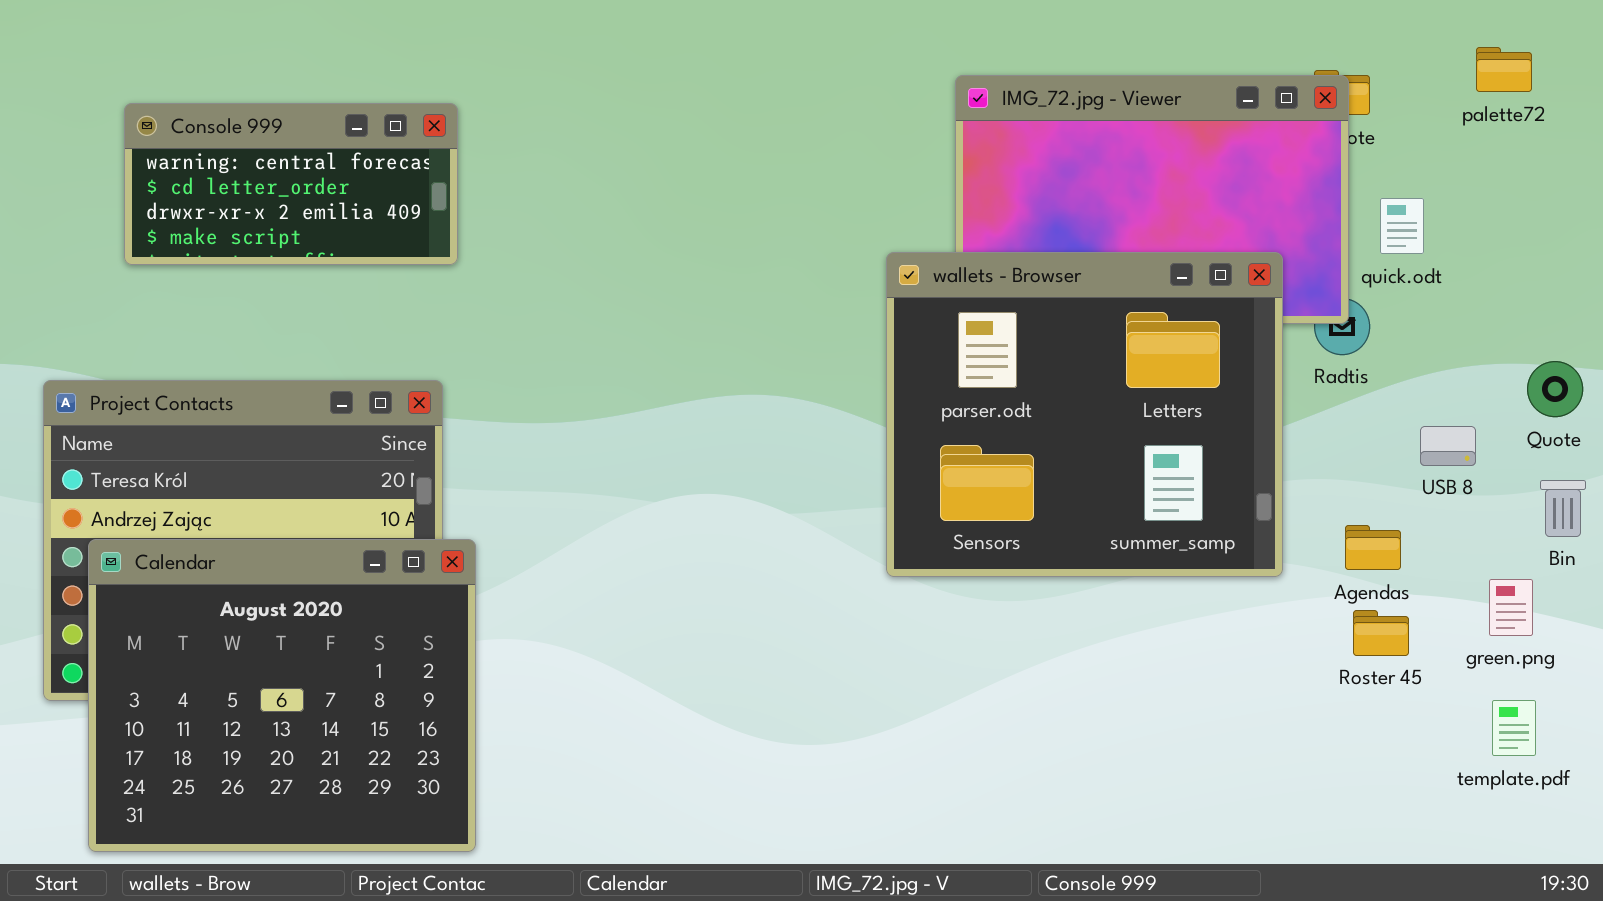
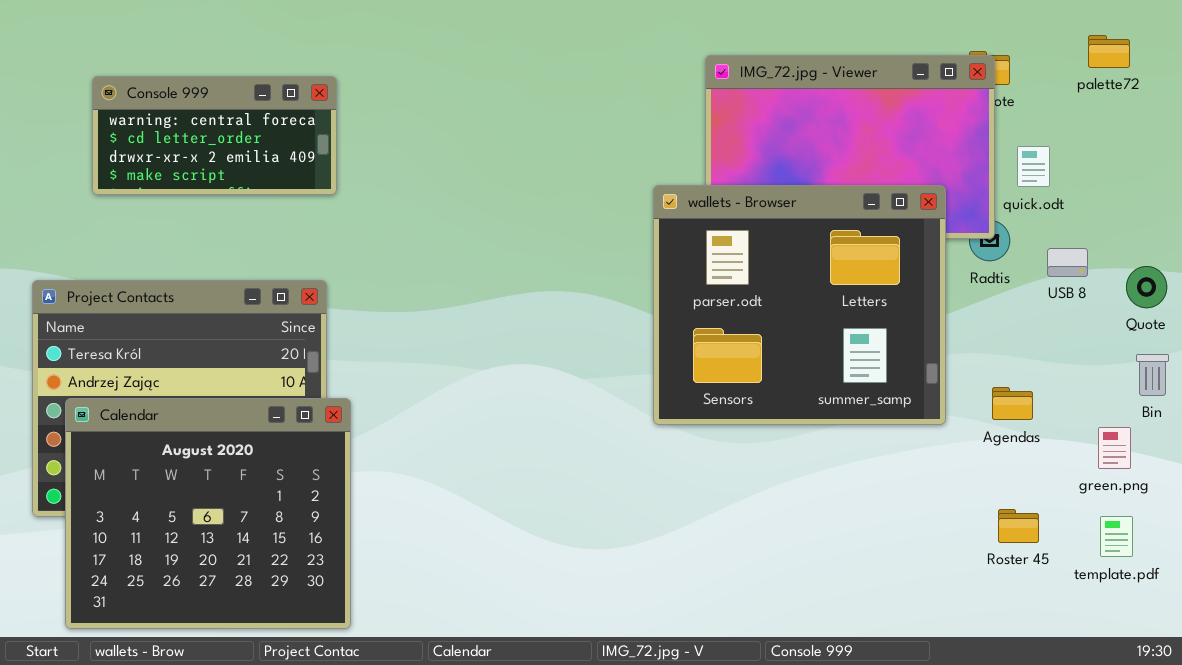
USB 8: [1420,426,1476,466] -> [1047,248,1088,277], moved
Roster 45: [1353,610,1409,656] -> [998,509,1039,543], moved

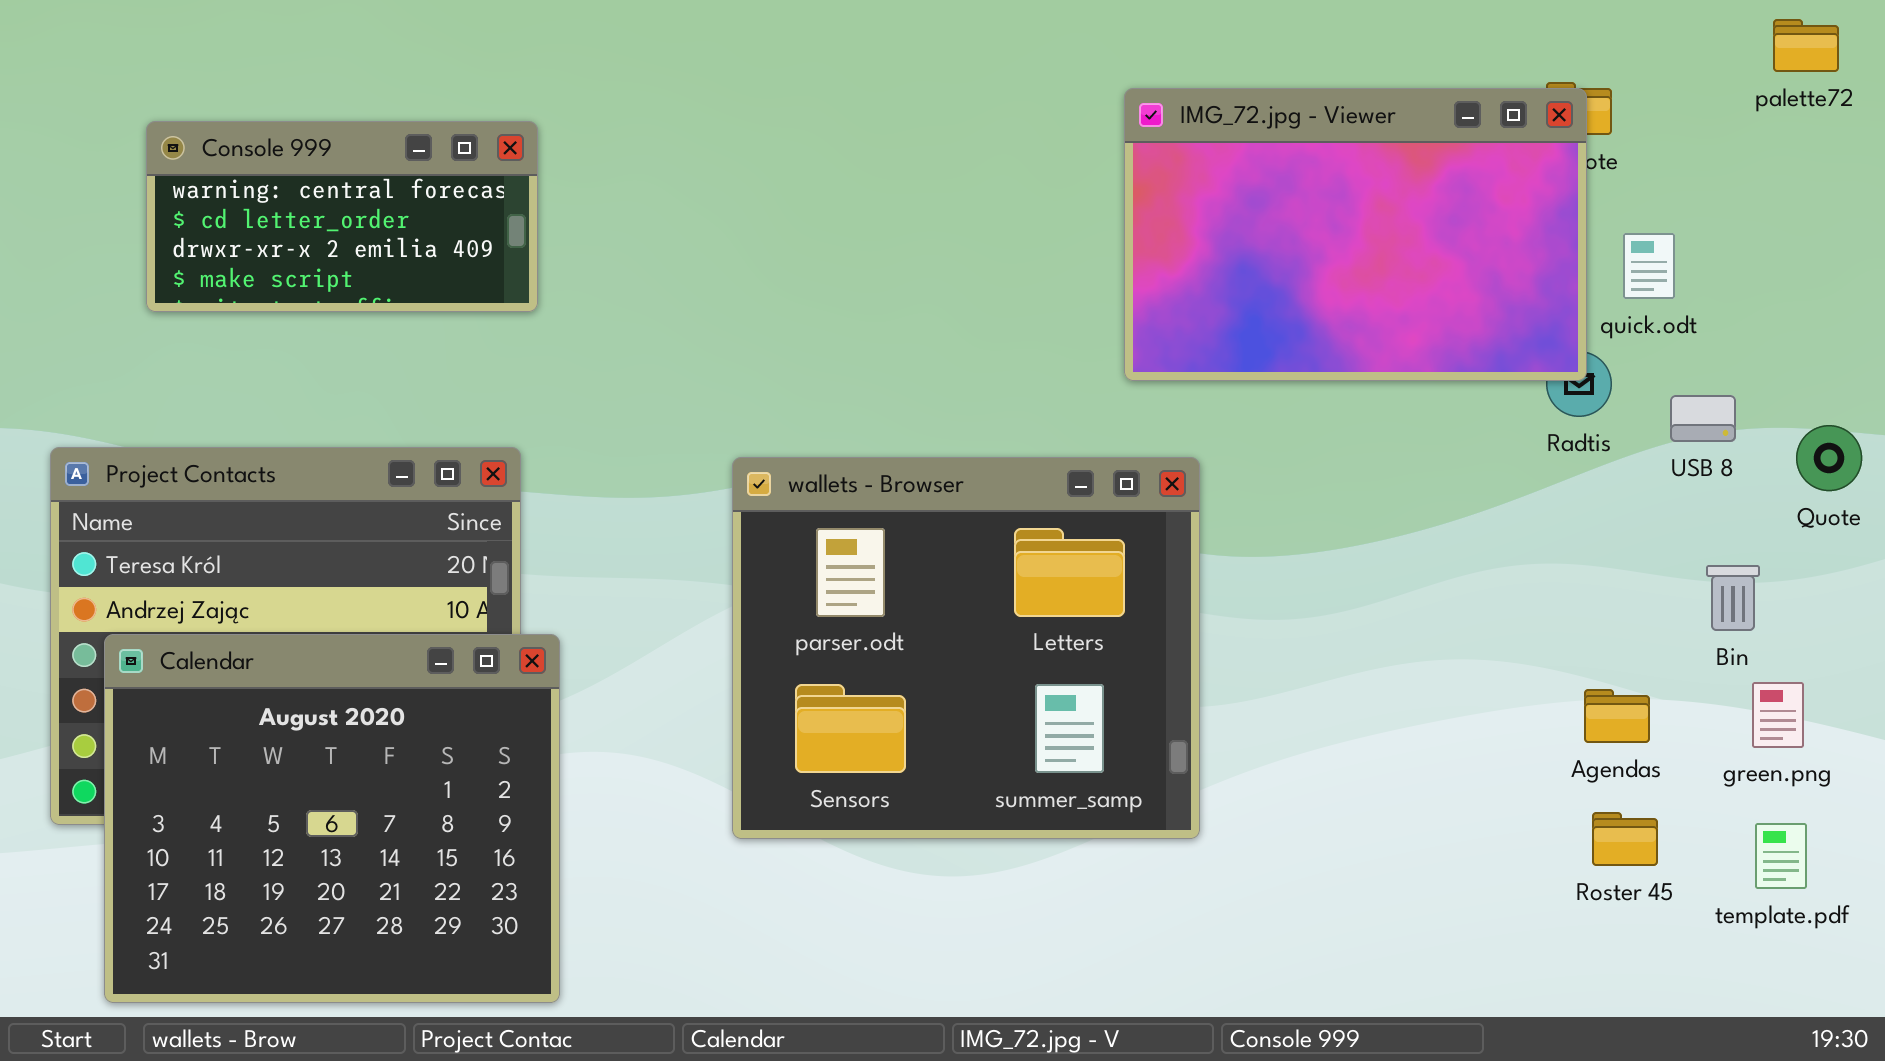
palette72: [1088,35,1130,68] -> [1773,19,1839,72], moved
wallets - Browser: [653,185,946,425] -> [732,457,1200,839], moved
Bin: [1136,354,1169,396] -> [1706,565,1760,631], moved
Agendas: [992,387,1033,420] -> [1584,689,1650,743], moved

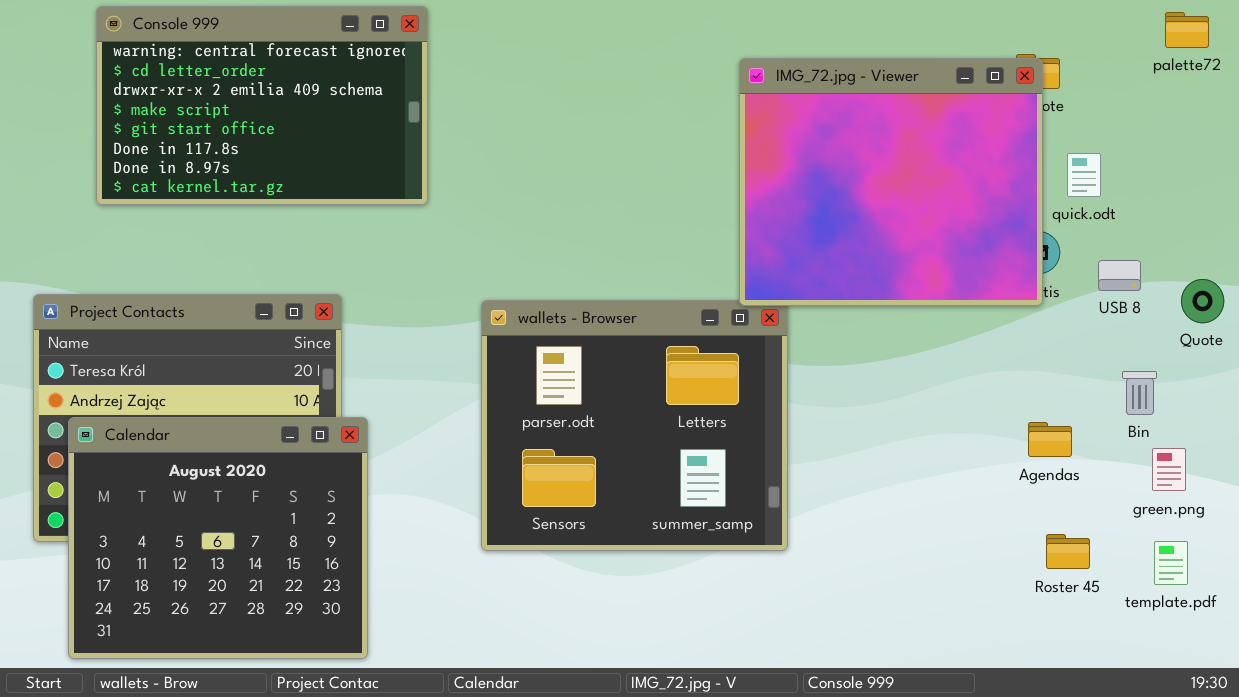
IMG_72.jpg - Viewer: [1124,88,1587,381] -> [739,58,1043,306], resized
Console 999: [146,121,538,312] -> [96,6,428,205], resized
Agendas: [1584,689,1650,743] -> [1028,422,1072,457], moved

